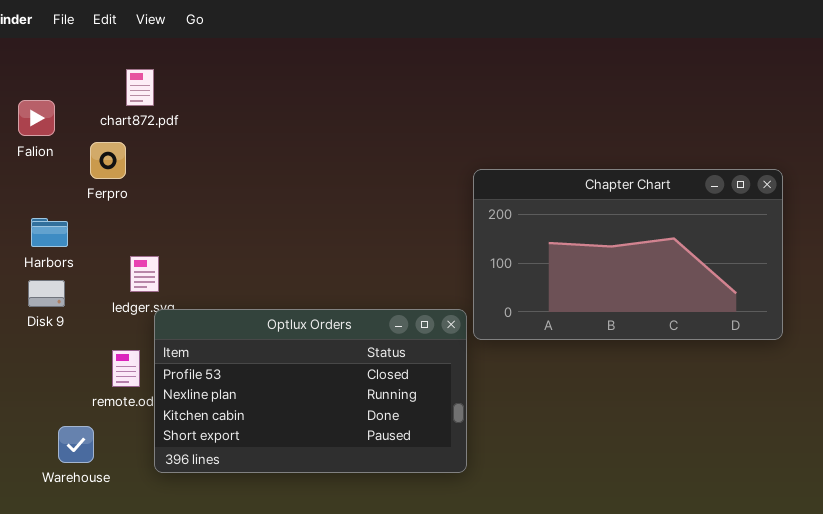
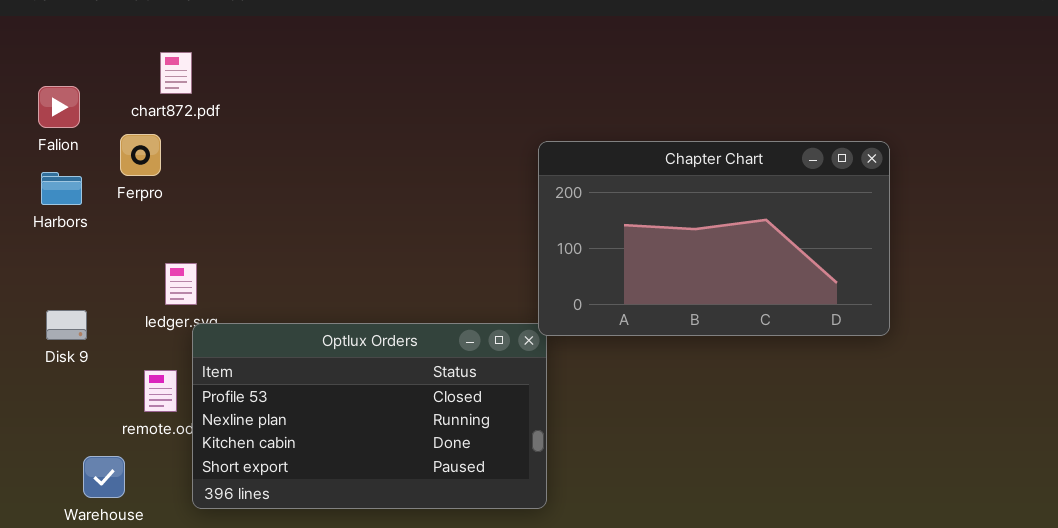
Chapter Chart: [473,169,783,340] -> [538,141,890,336], moved
Harbors: [31,218,68,247] -> [41,172,82,205], moved
Disk 9: [28,280,65,307] -> [46,310,87,340], moved

